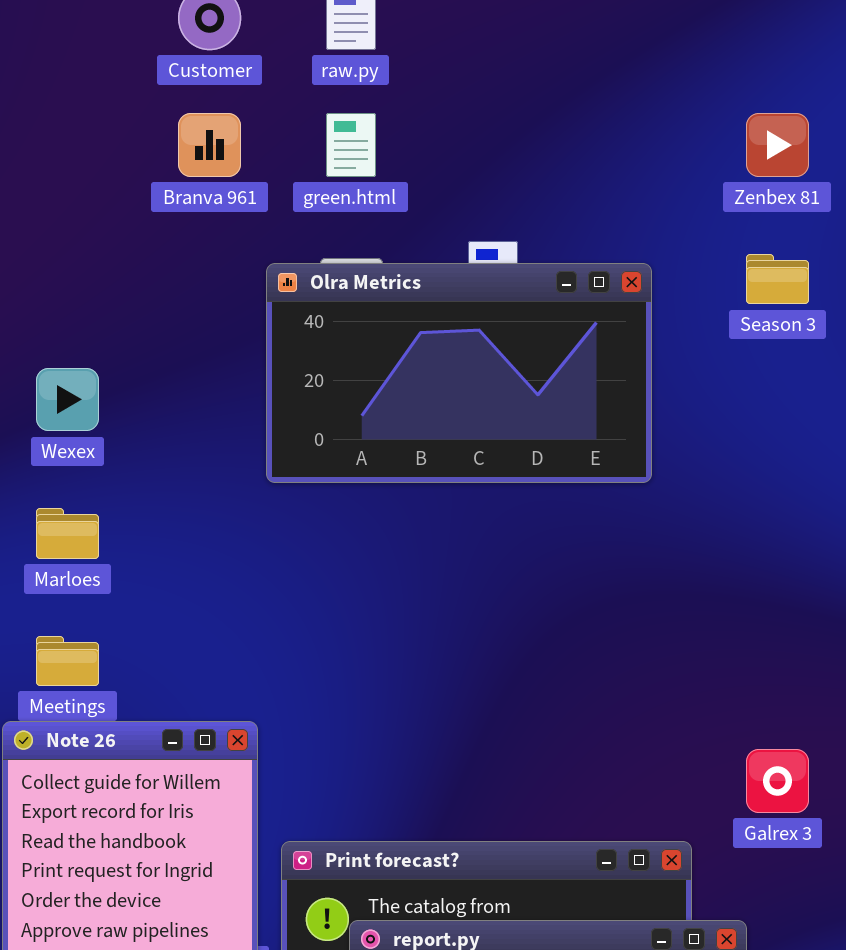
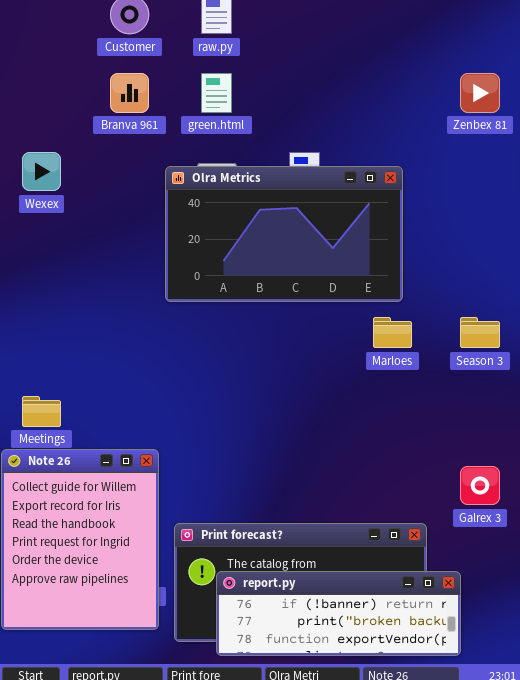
Season 3: [746,254,809,304] -> [460,317,500,348], moved
Wexex: [36,368,99,431] -> [22,152,61,191], moved
Marloes: [36,508,99,559] -> [373,317,412,348], moved

